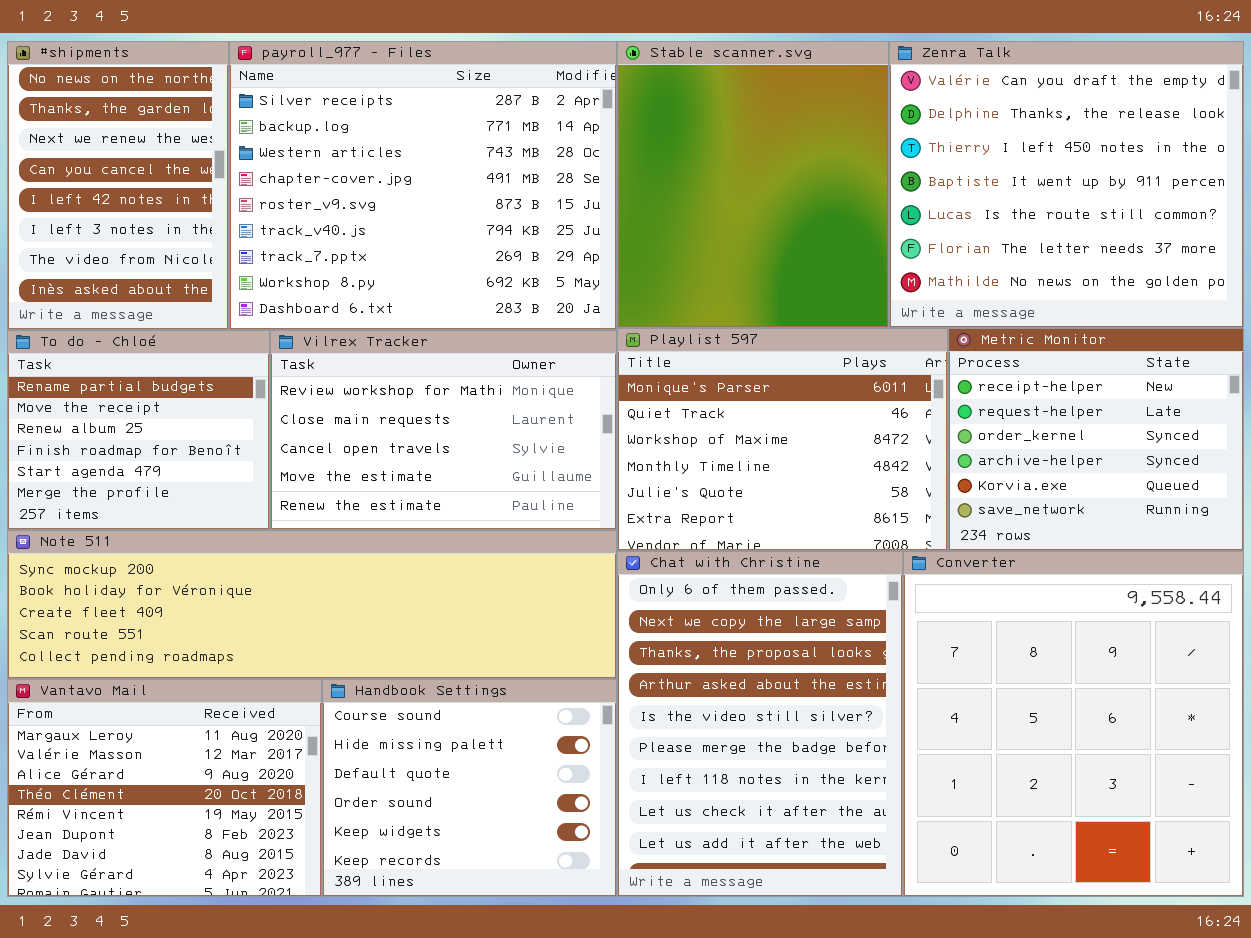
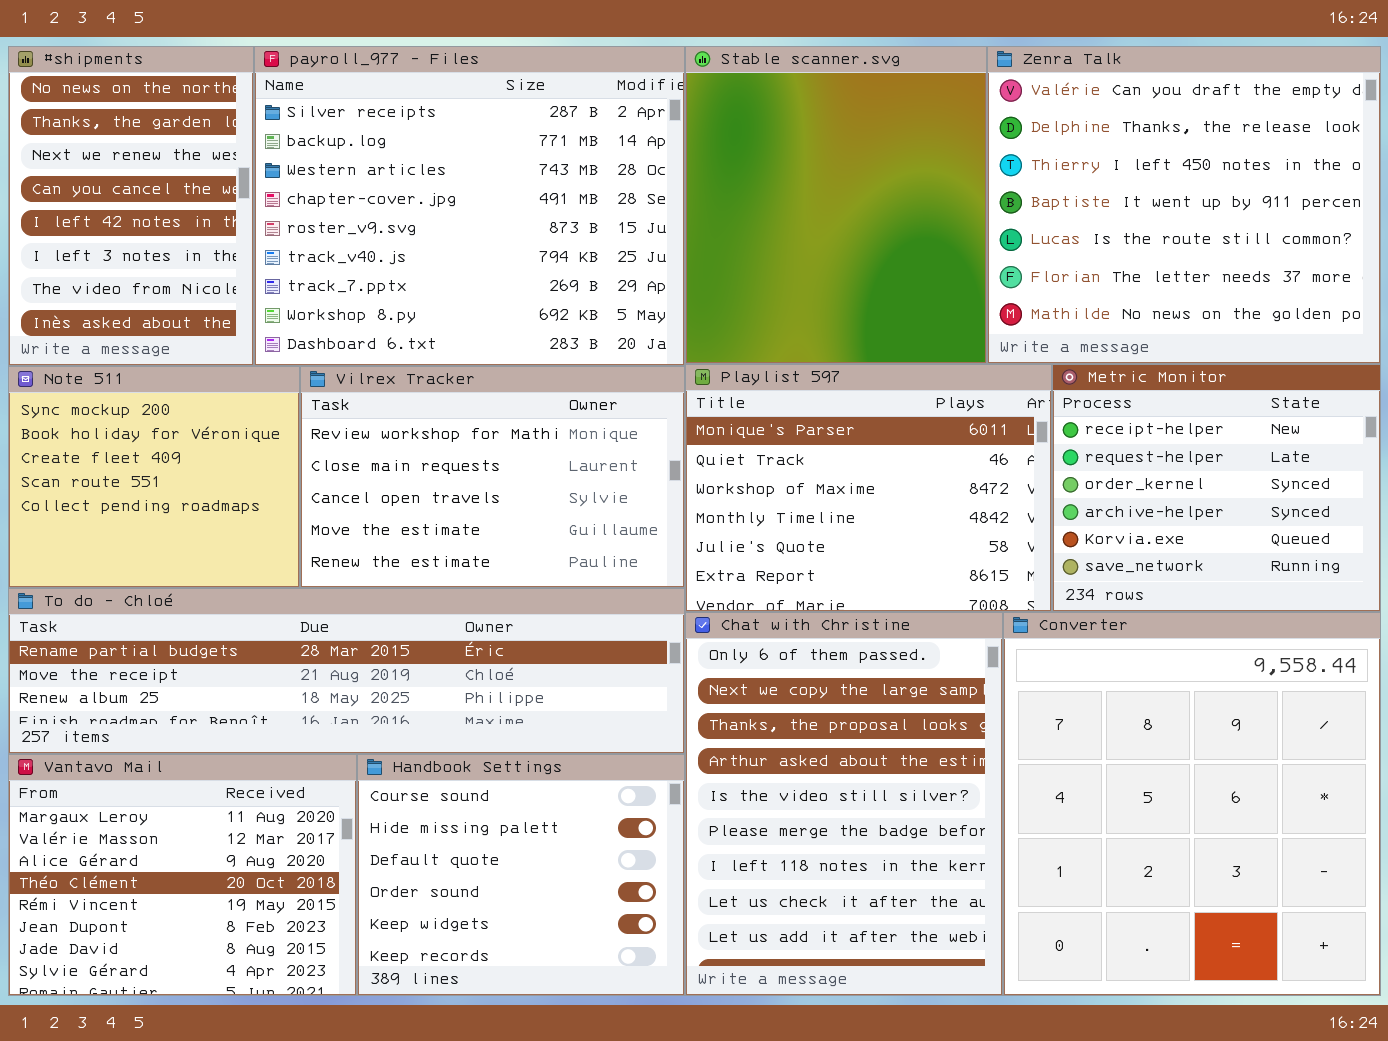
To do - Chloé: [7,330,270,530] -> [8,588,685,754], moved, resized
Note 511: [7,530,617,679] -> [8,366,300,588], moved, resized

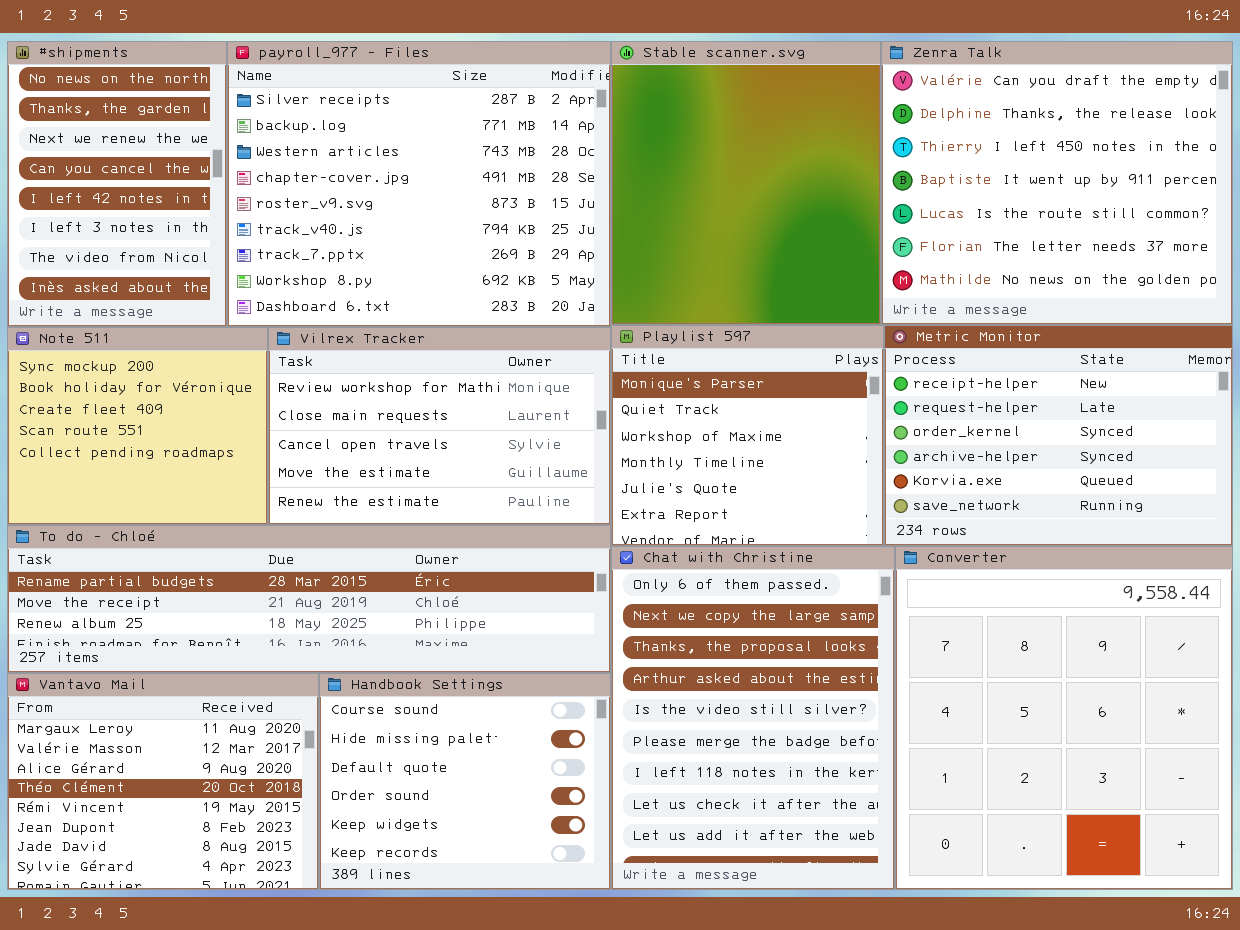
Playlist 597: [685,364,1052,612] -> [611,325,884,546], resized
Metric Monitor: [1052,364,1381,612] -> [884,325,1233,546], resized

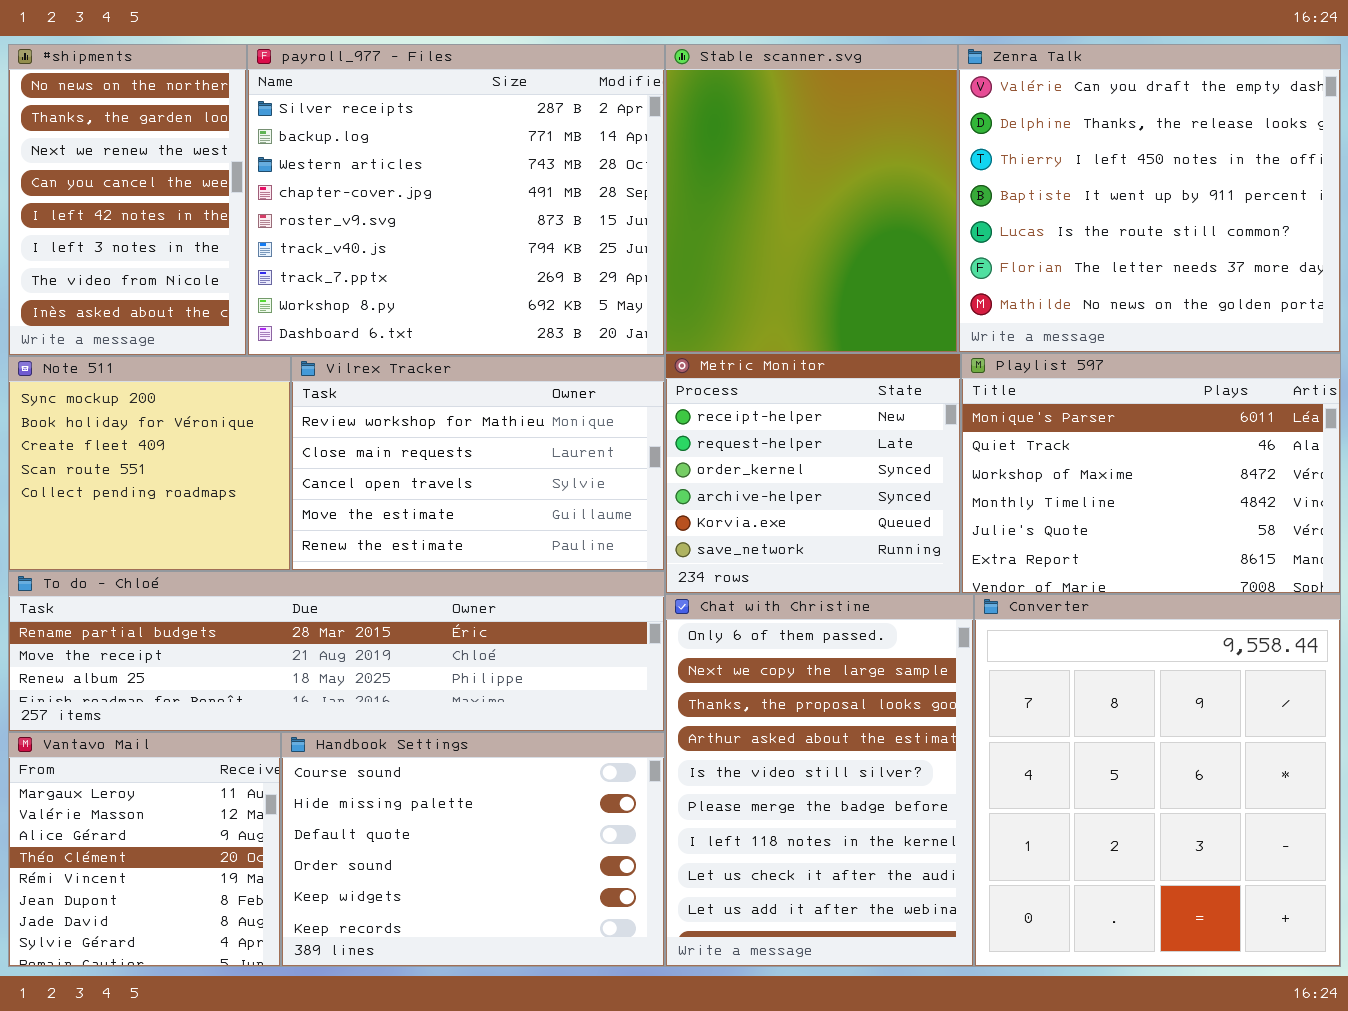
Playlist 597: [611,325,884,546] -> [961,353,1341,594], moved, resized
Metric Monitor: [884,325,1233,546] -> [665,353,961,594], moved, resized
Vantavo Mail: [7,673,319,890] -> [8,732,281,967], resized
Handbook Settings: [319,673,611,890] -> [281,732,665,967], resized

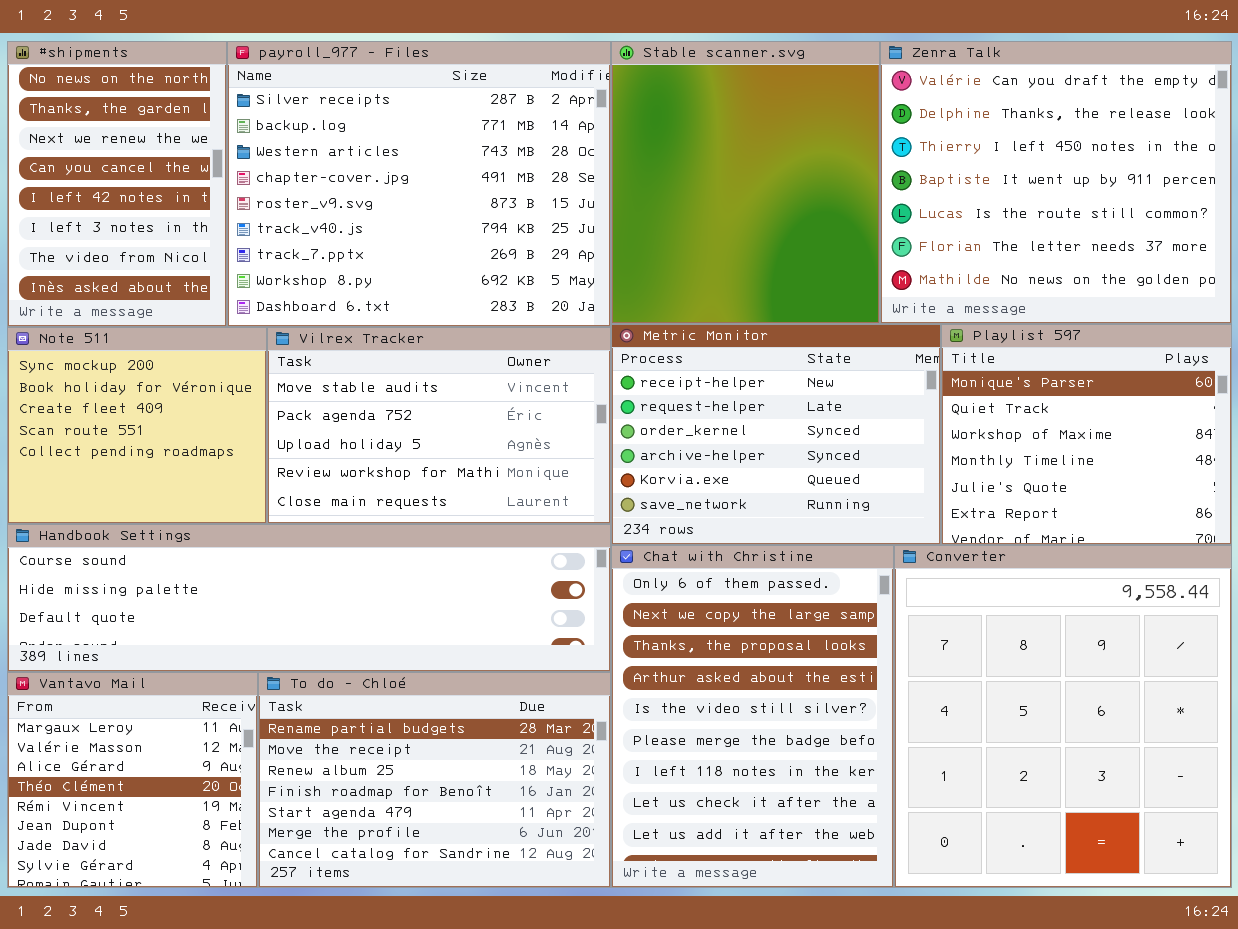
Metric Monitor: [665,353,961,594] -> [611,324,941,545], resized
Playlist 597: [961,353,1341,594] -> [941,324,1232,545], resized
Vilrex Tracker: [291,356,665,571] -> [267,327,611,524], scrolled up 3 rows
To do - Chloé: [8,571,665,732] -> [258,672,611,888], moved, resized
Handbook Settings: [281,732,665,967] -> [7,524,611,672], moved, resized

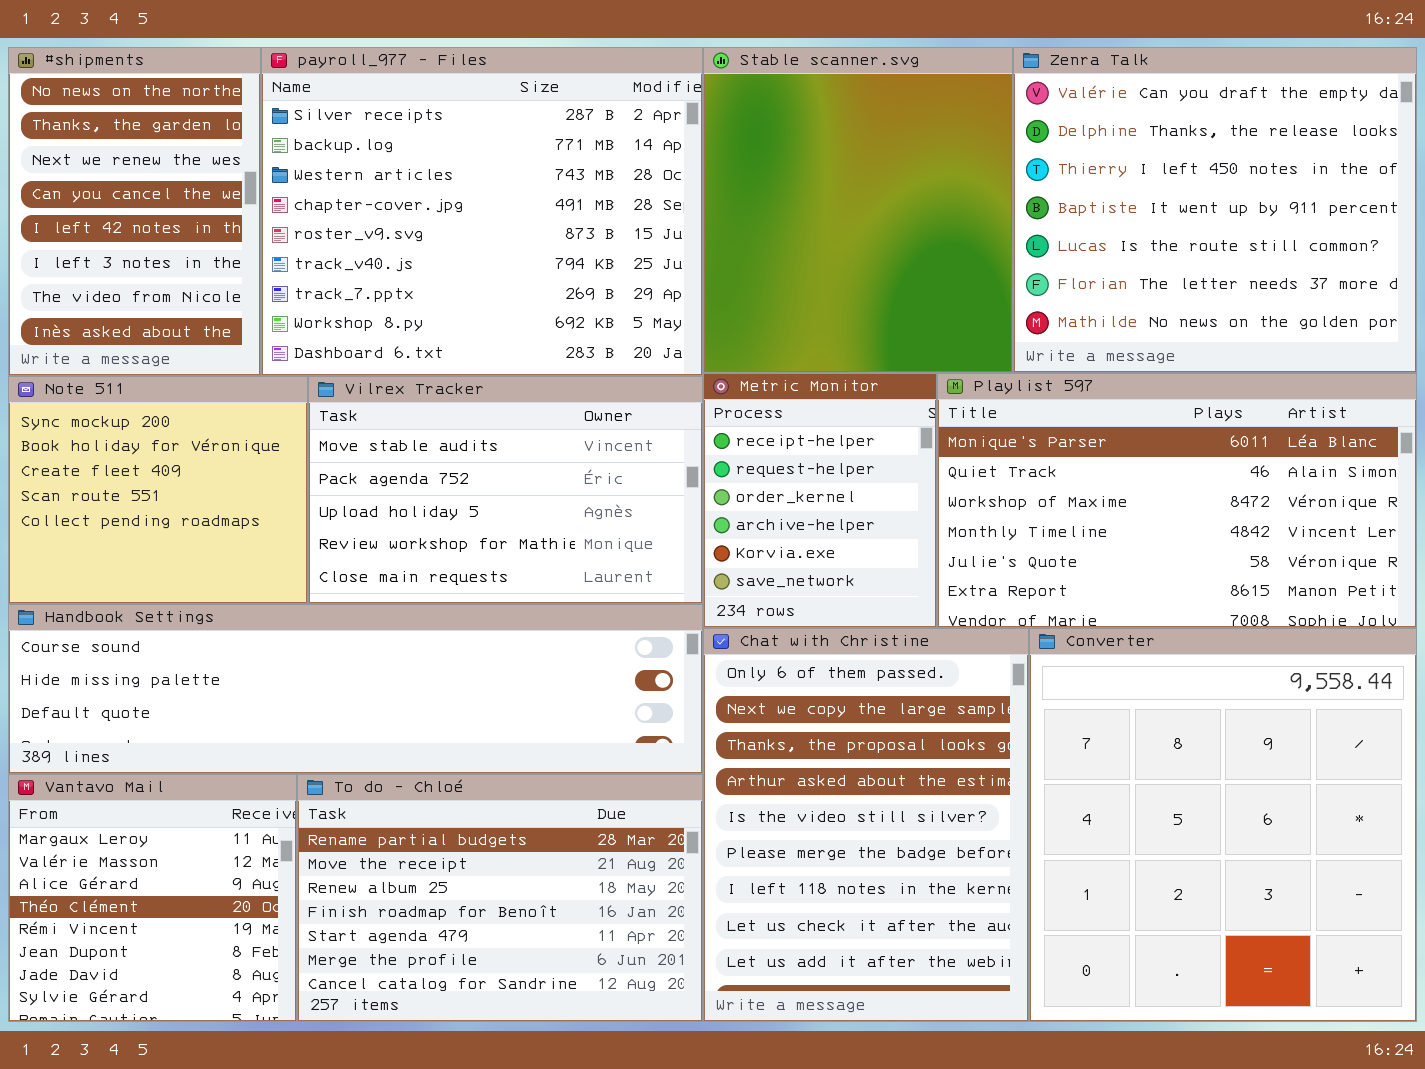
Metric Monitor: [611,324,941,545] -> [703,373,937,628], resized
Playlist 597: [941,324,1232,545] -> [937,373,1417,628], resized

